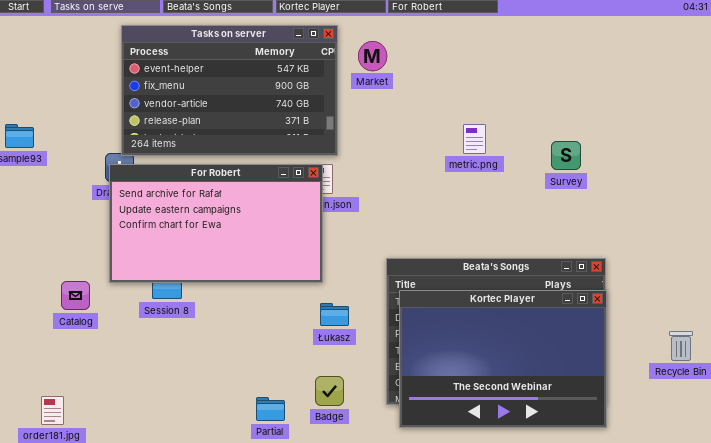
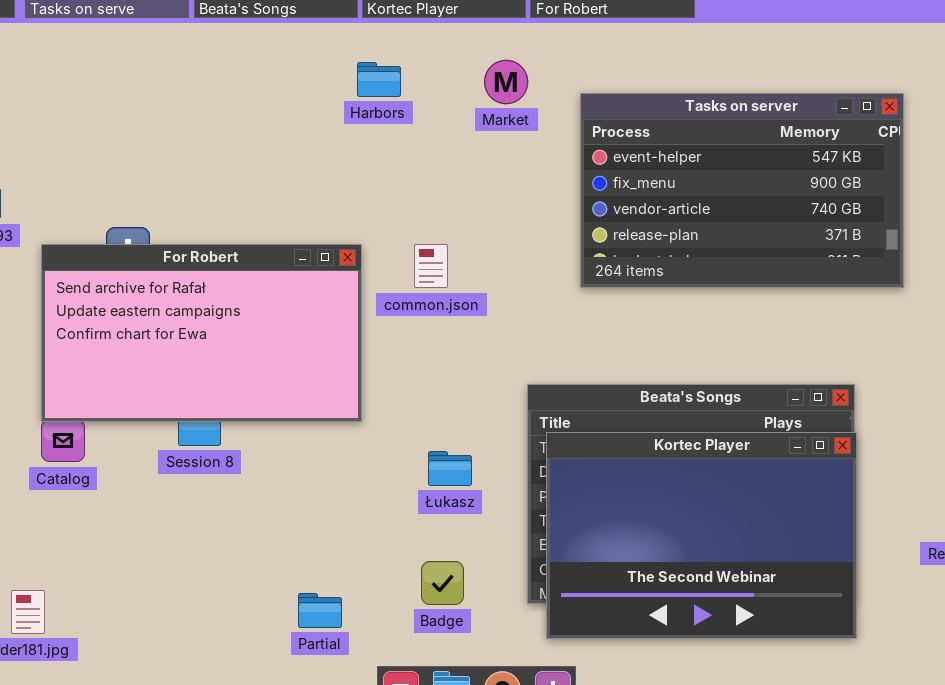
Tasks on server: [121,25,338,156] -> [580,93,904,288], moved
For Robert: [109,164,323,283] -> [41,244,362,422], moved
Partial: [256,397,285,421] -> [298,593,342,628], moved

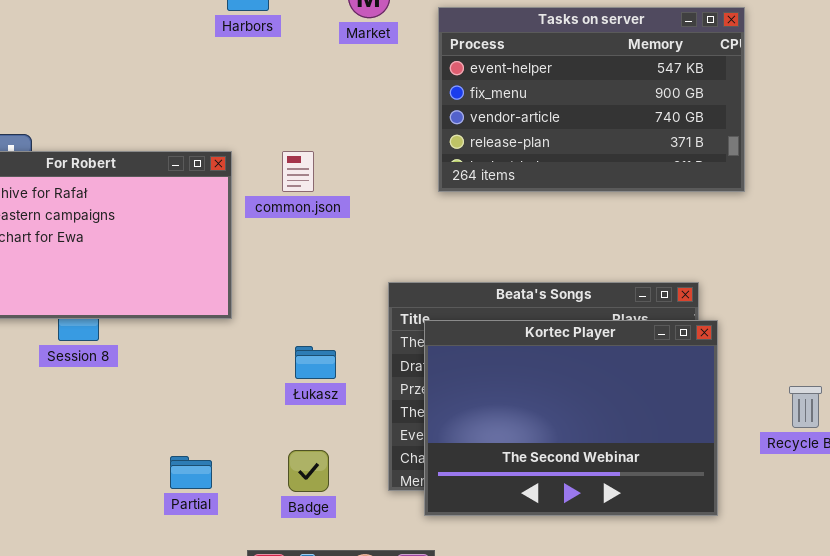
Kortec Player: [546,432,857,639] -> [424,320,718,516], moved
Partial: [298,593,342,628] -> [170,456,212,489], moved

